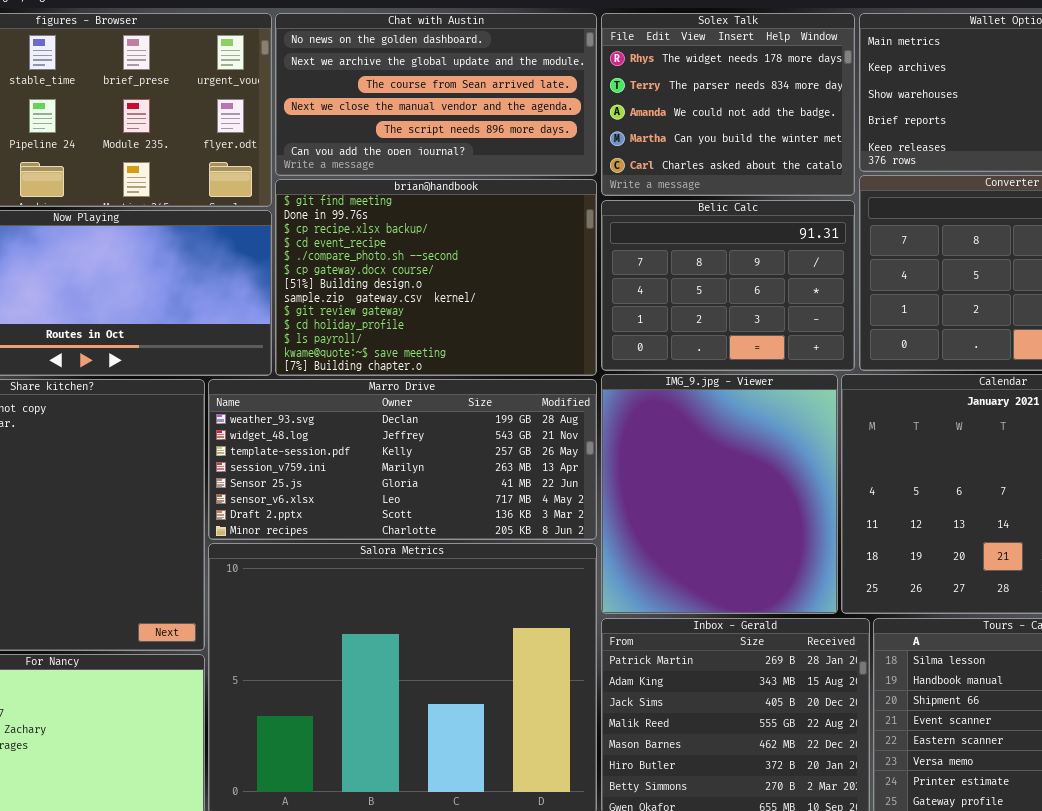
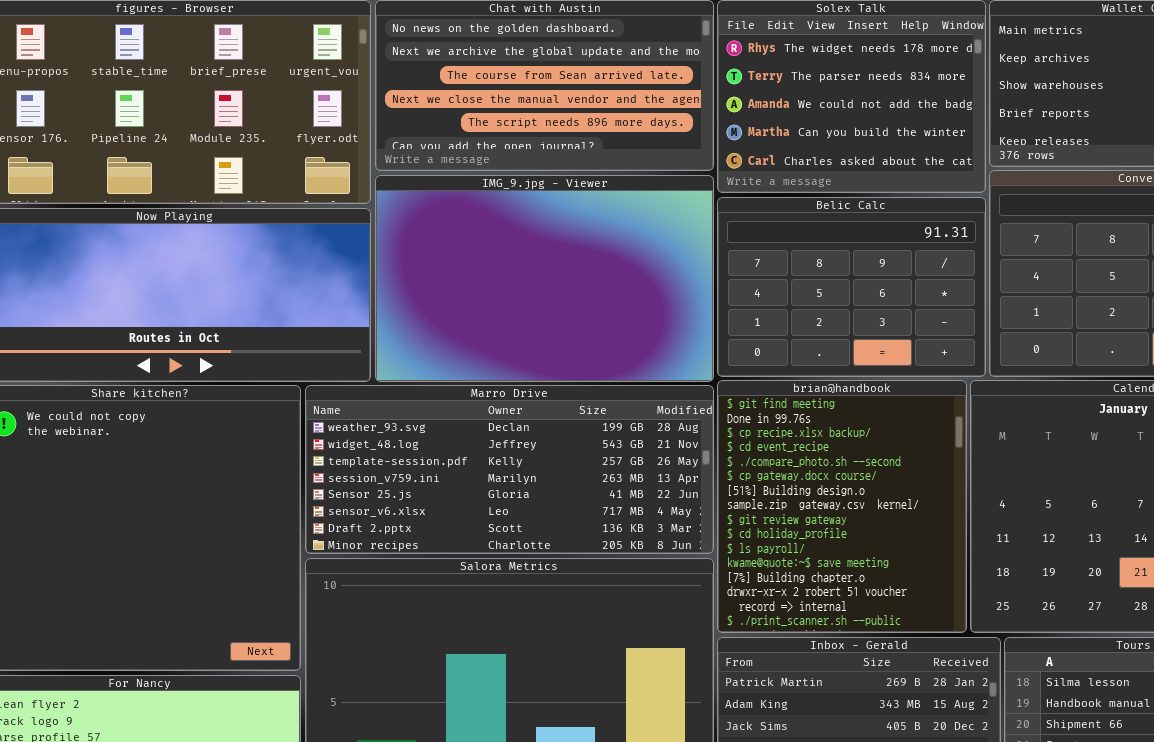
brian@handbook: [275,179,597,376] -> [717,380,967,633], moved, resized
IMG_9.jpg - Viewer: [601,374,838,614] -> [375,175,714,382], moved, resized

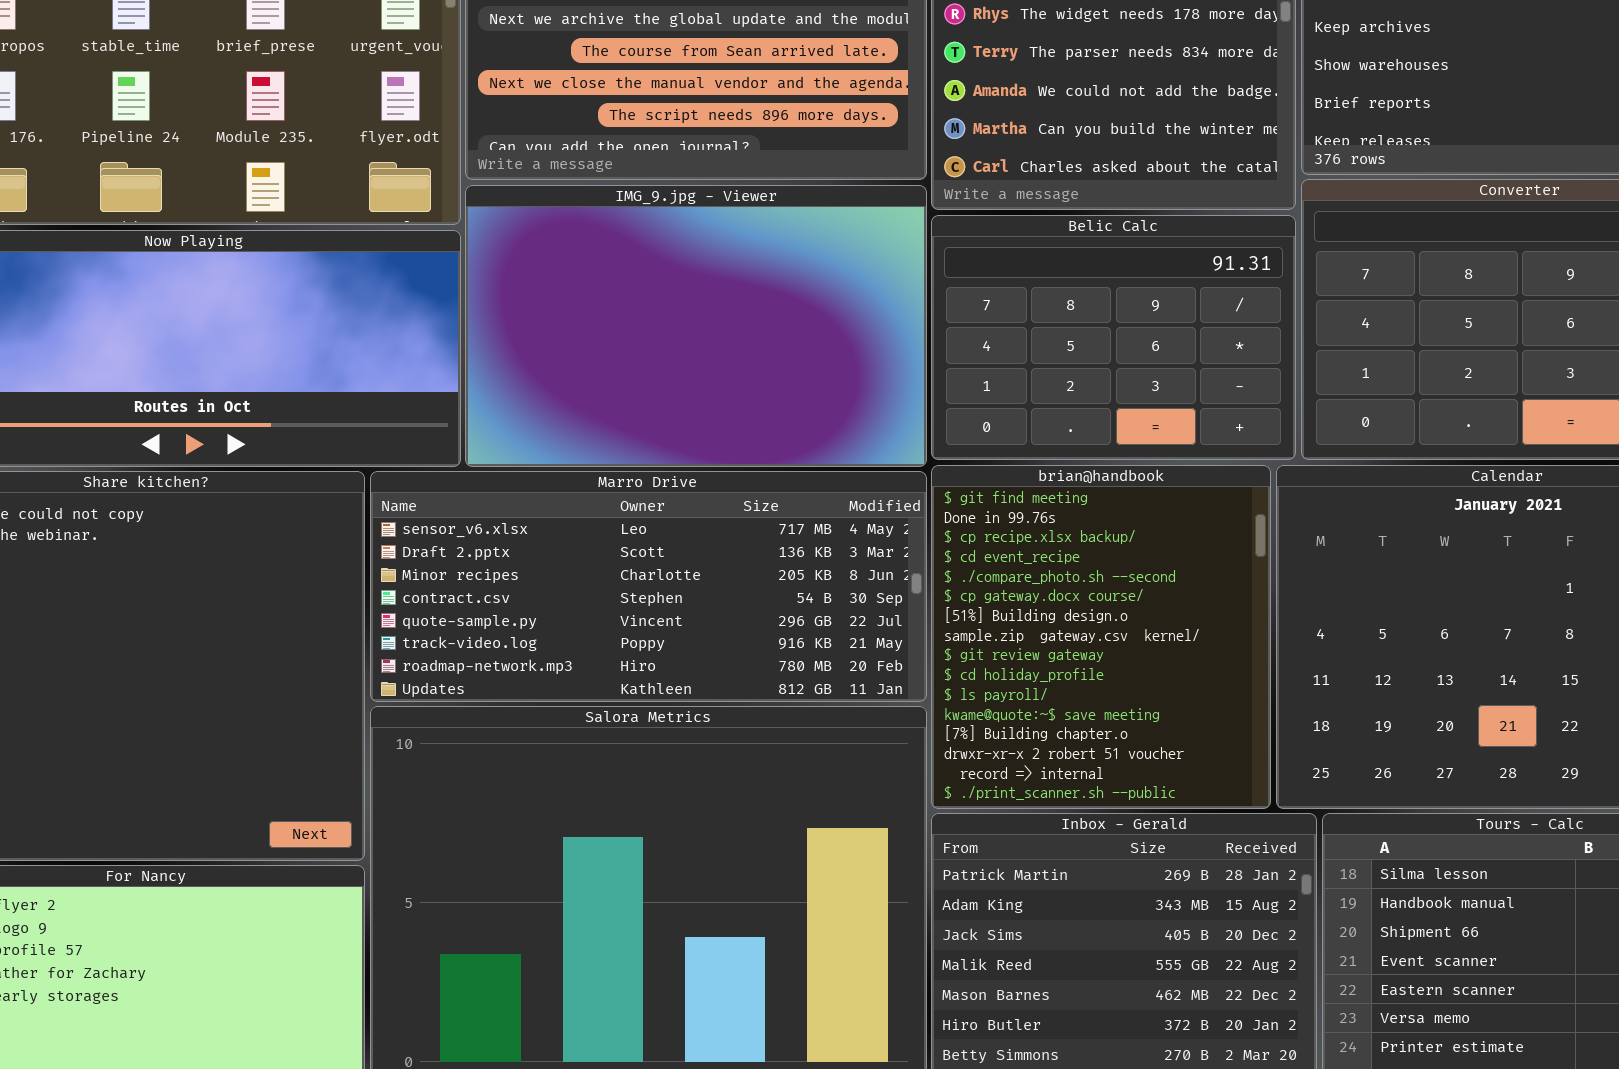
Marro Drive: [305,385,714,554] -> [370,471,927,702], scrolled down 5 rows

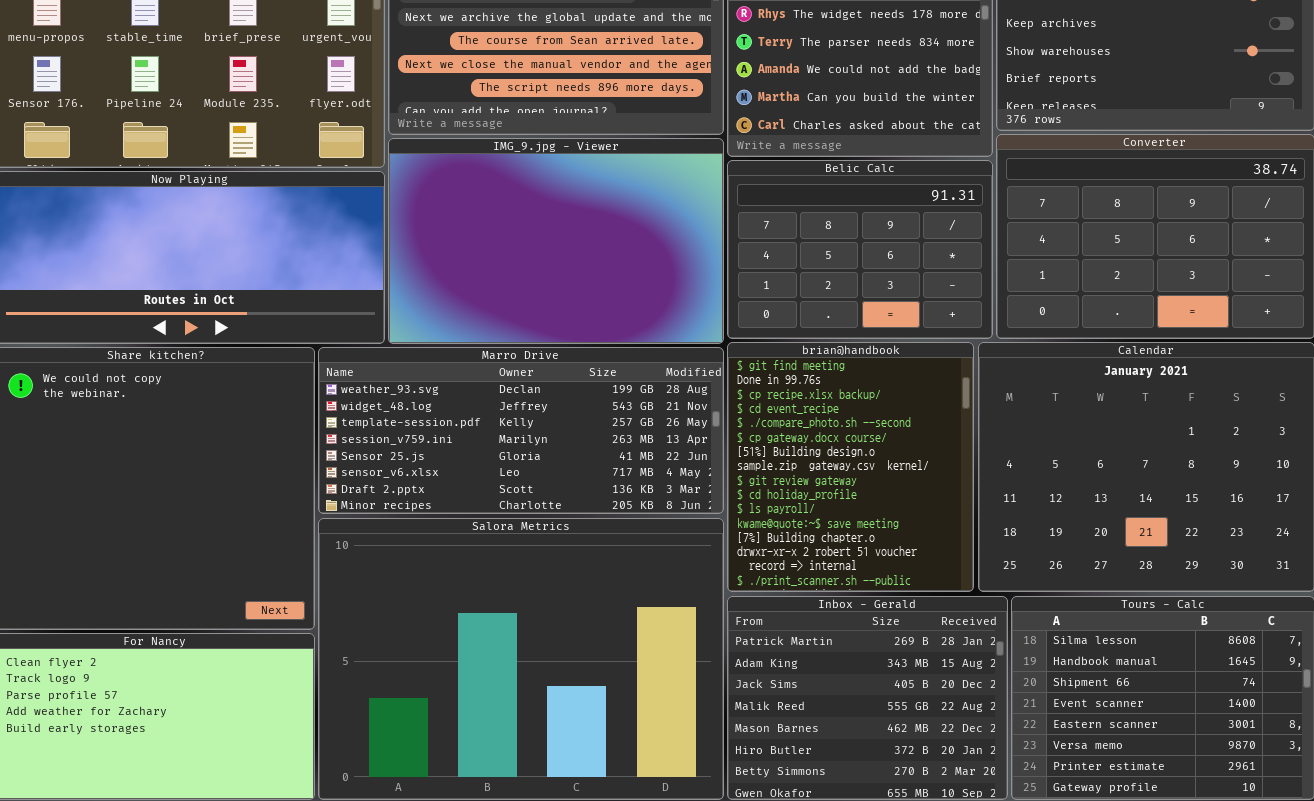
Marro Drive: [370,471,927,702] -> [318,347,724,514], scrolled up 5 rows

